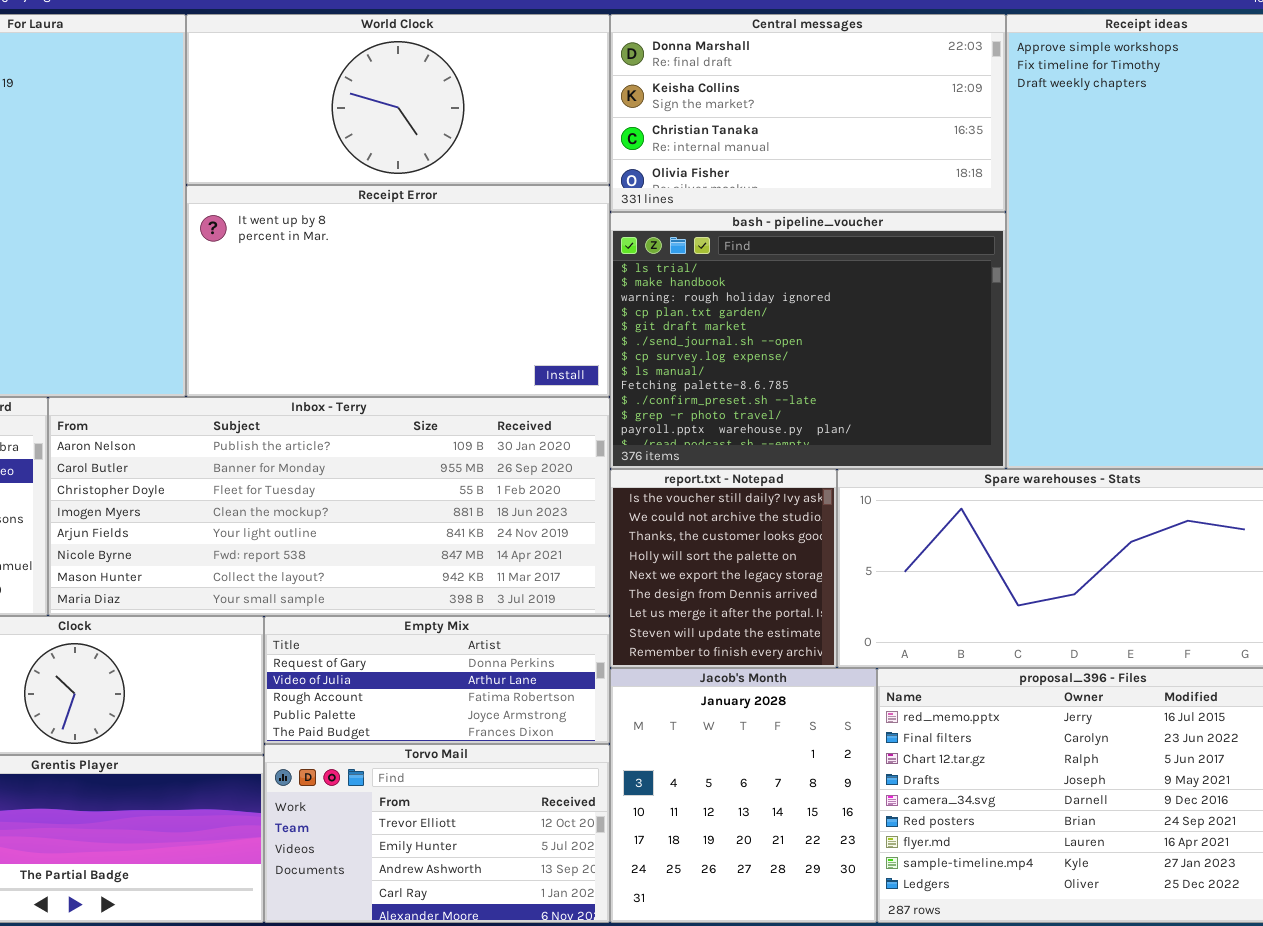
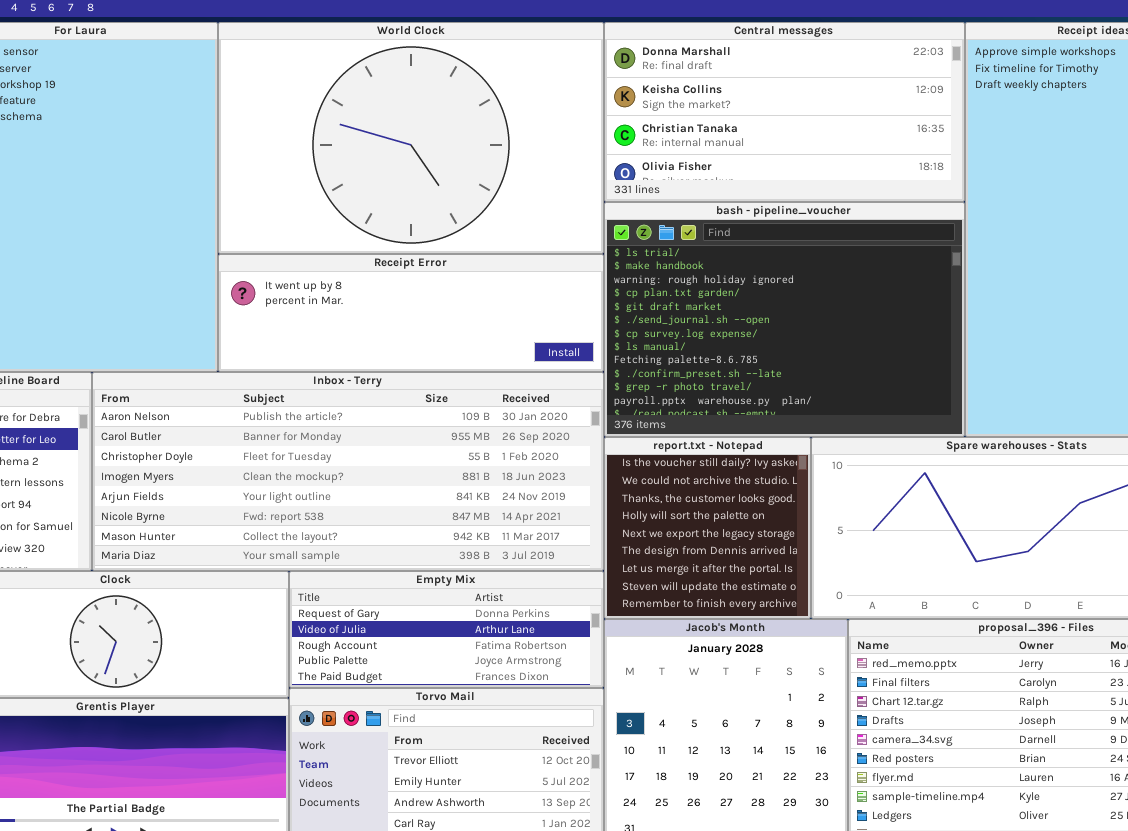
World Clock: [186,14,610,185] -> [218,22,604,254], resized
Receipt Error: [186,185,610,397] -> [218,254,604,372], resized

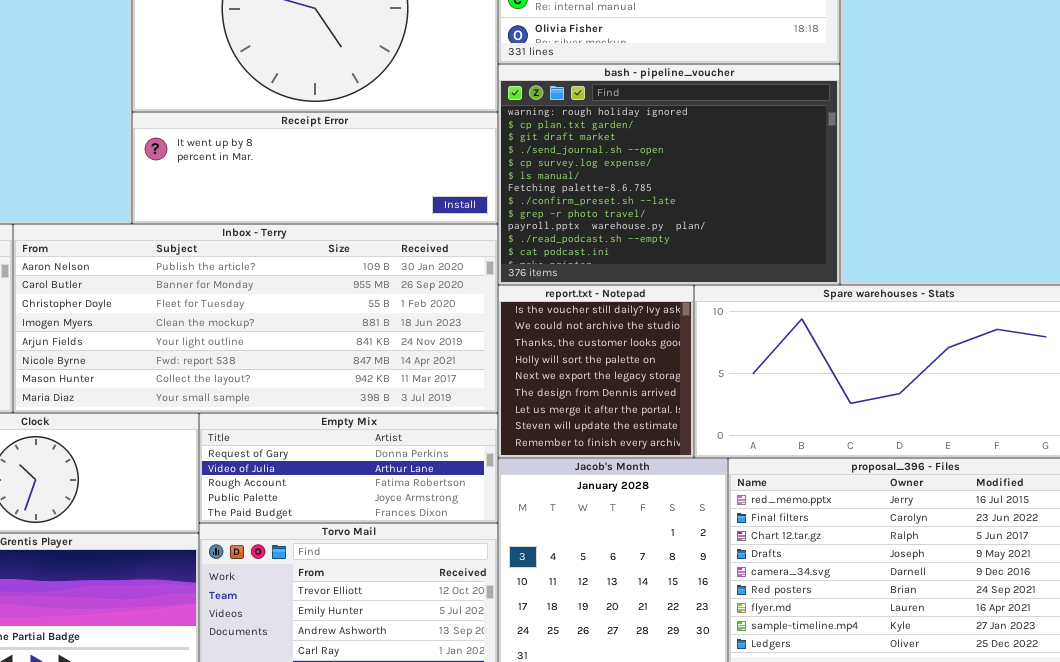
bash - pipeline_voucher: [604,202,965,437] -> [498,64,840,285], scrolled down 2 rows

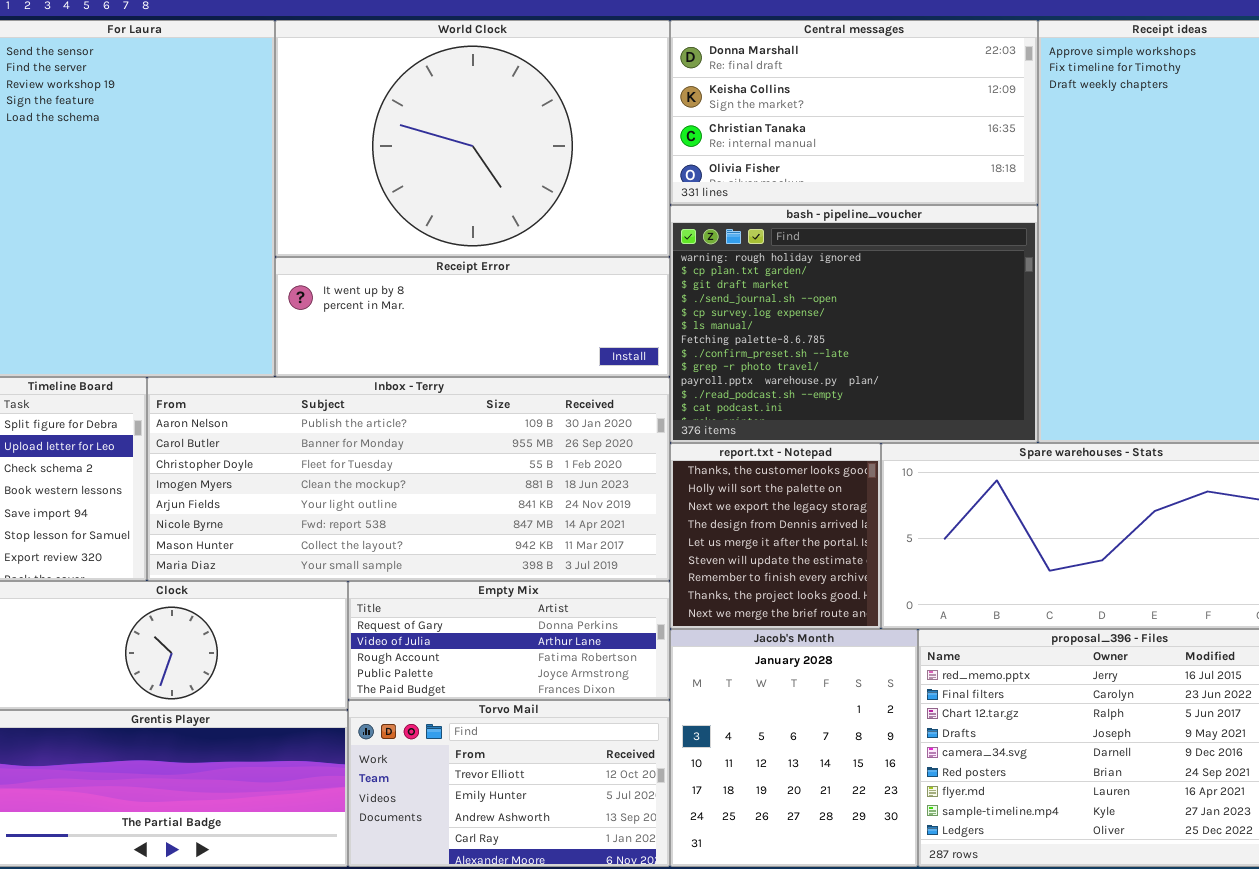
report.txt - Notepad: [498,285,694,458] -> [670,443,881,629], scrolled down 2 rows

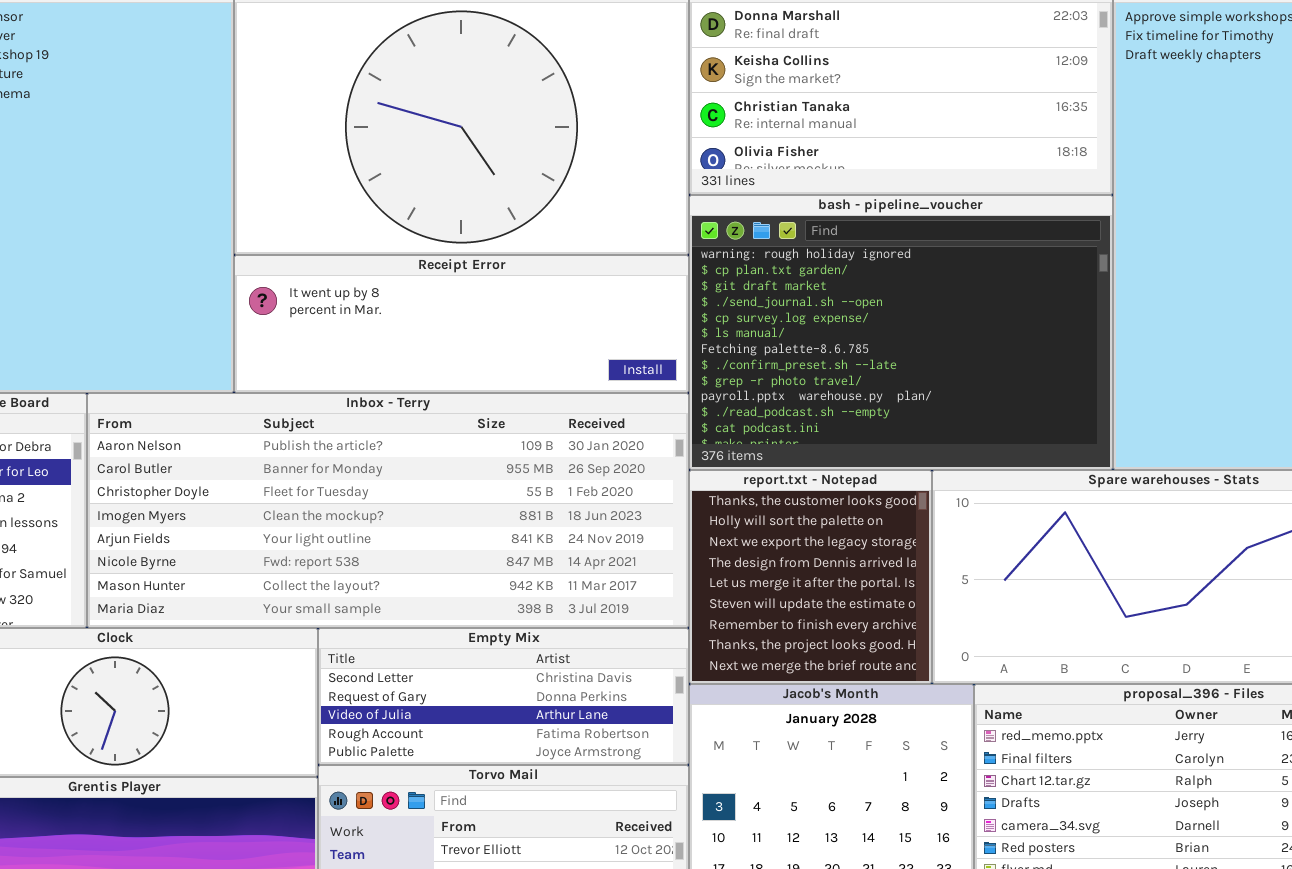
Empty Mix: [348,581,670,700] -> [318,628,689,765], scrolled up 1 row

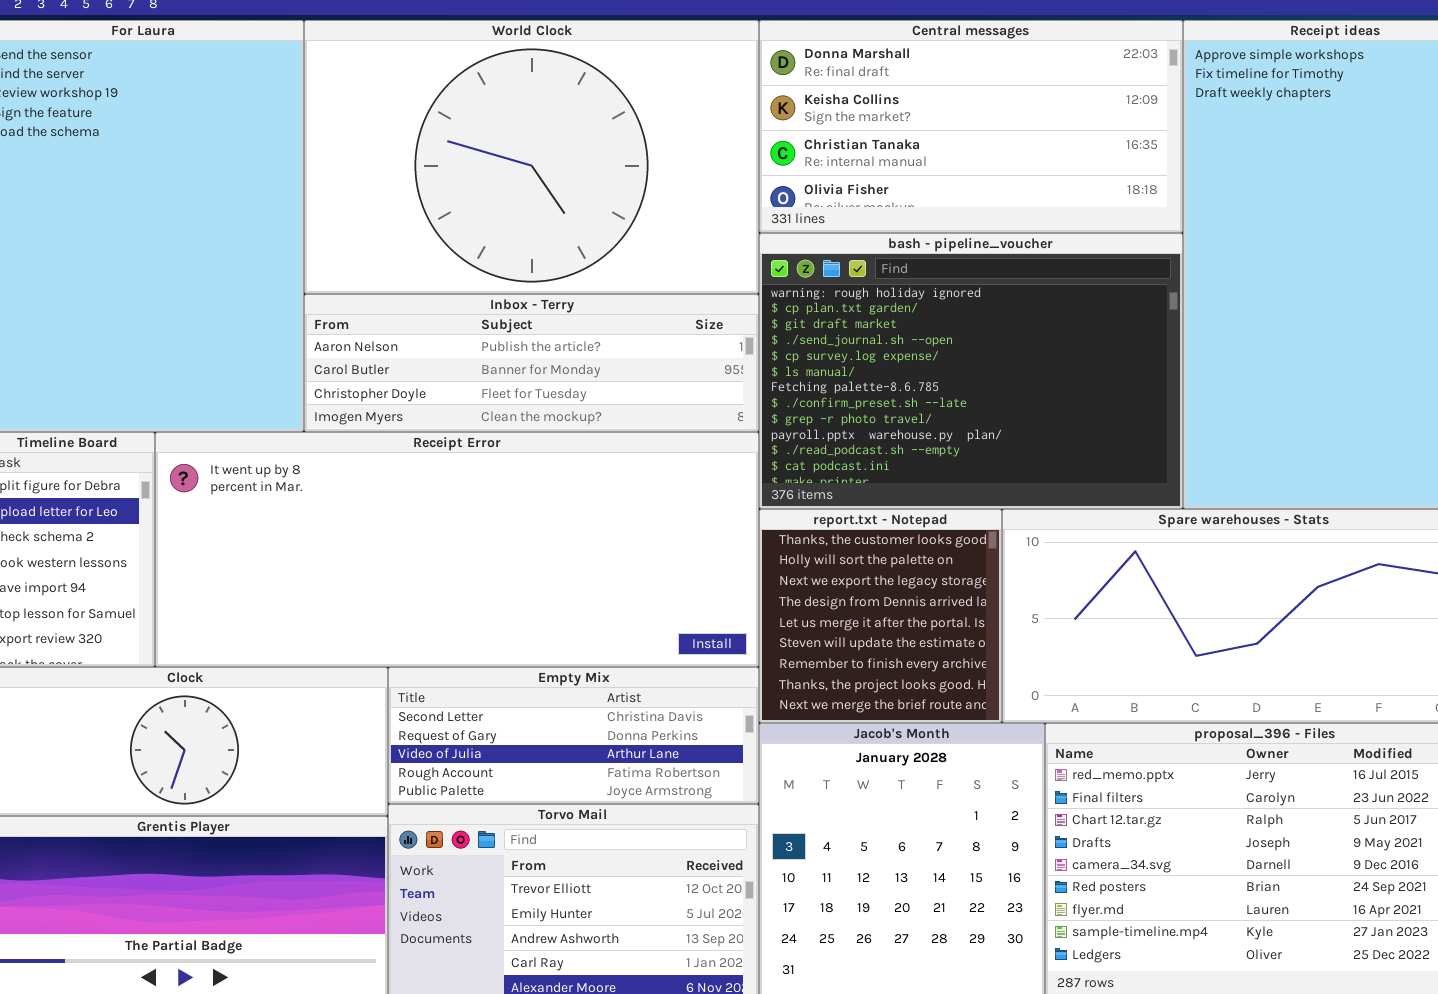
Receipt Error: [234,255,689,393] -> [155,432,759,667], moved, resized
Inbox - Terry: [87,393,689,628] -> [304,294,759,432], moved, resized

